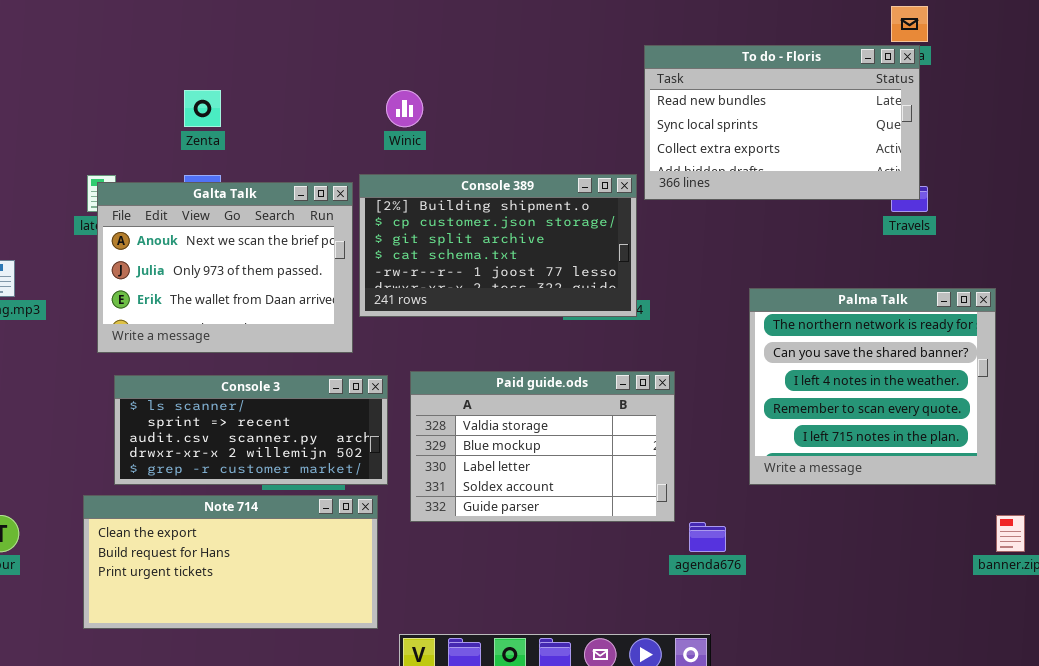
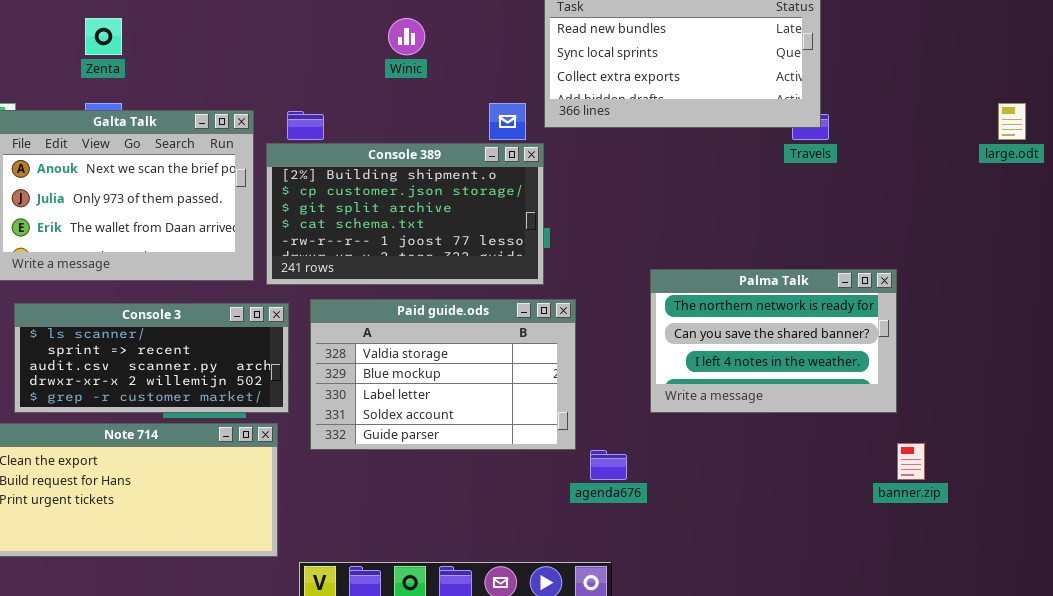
Winic: [386,90,423,127] -> [388,18,425,55], moved
Console 389: [359,174,637,317] -> [266,143,544,285], moved
Palma Talk: [749,288,996,485] -> [650,269,897,413], resized

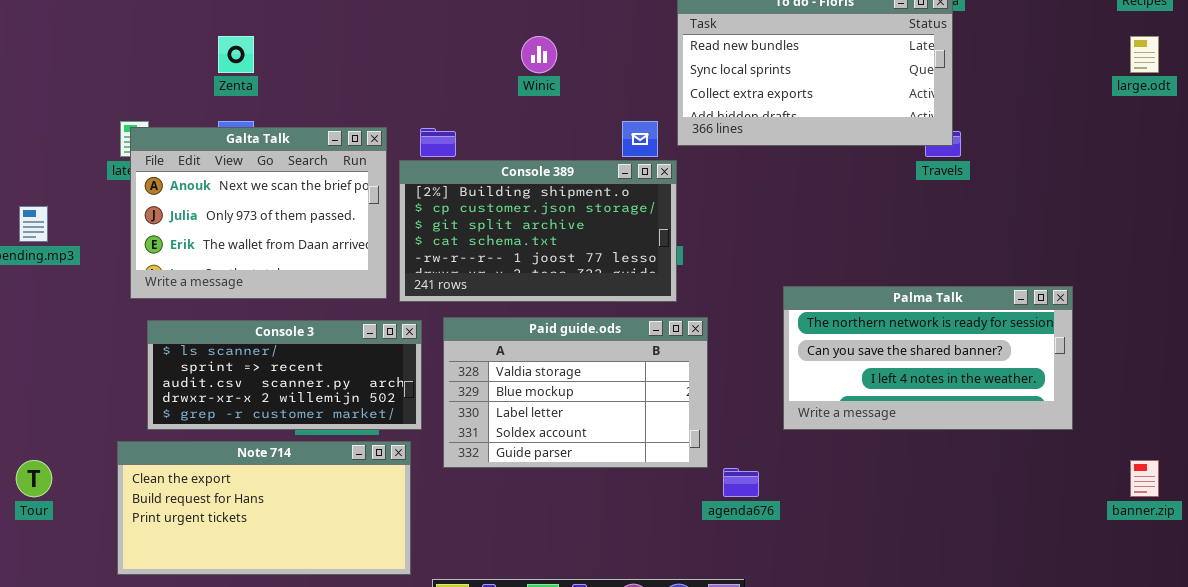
large.odt: [998,103,1026,140] -> [1130,36,1159,73], moved
Palma Talk: [650,269,897,413] -> [783,286,1073,430], resized
banner.zip: [897,443,925,480] -> [1130,460,1159,497], moved

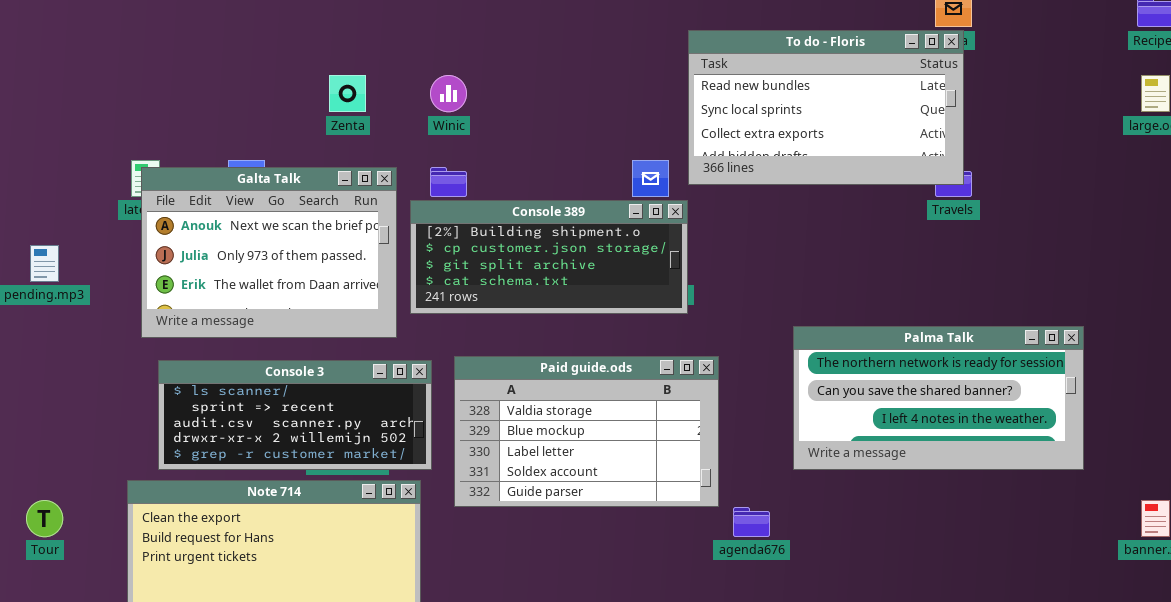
Zenta: [218,36,254,73] -> [329,75,366,112], moved
Winic: [521,36,557,73] -> [430,75,467,112], moved
Console 389: [399,160,677,302] -> [410,200,688,314], resized

